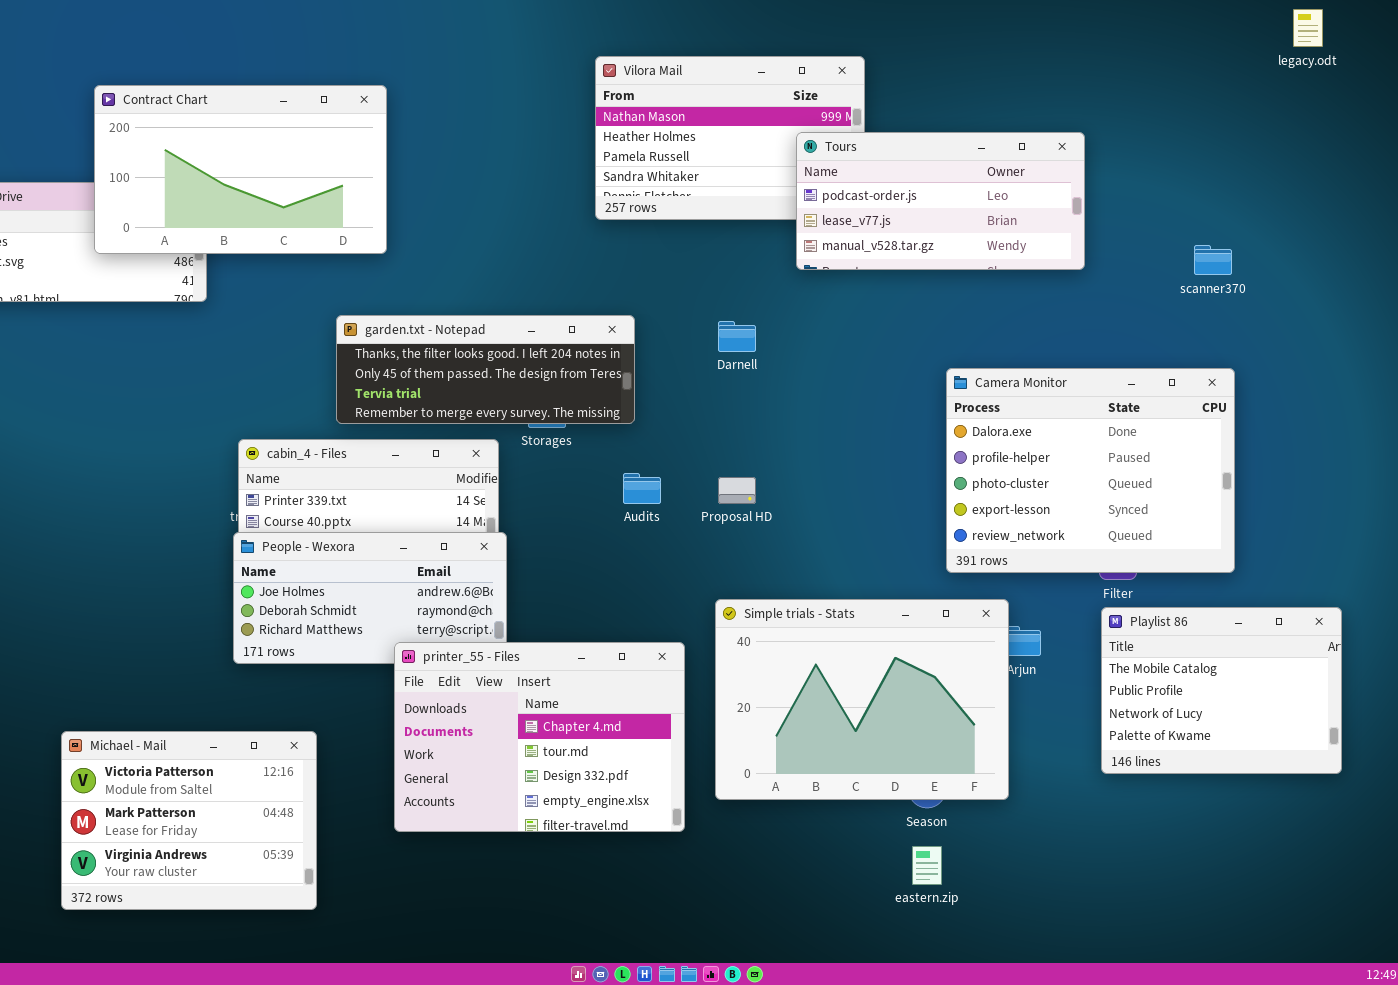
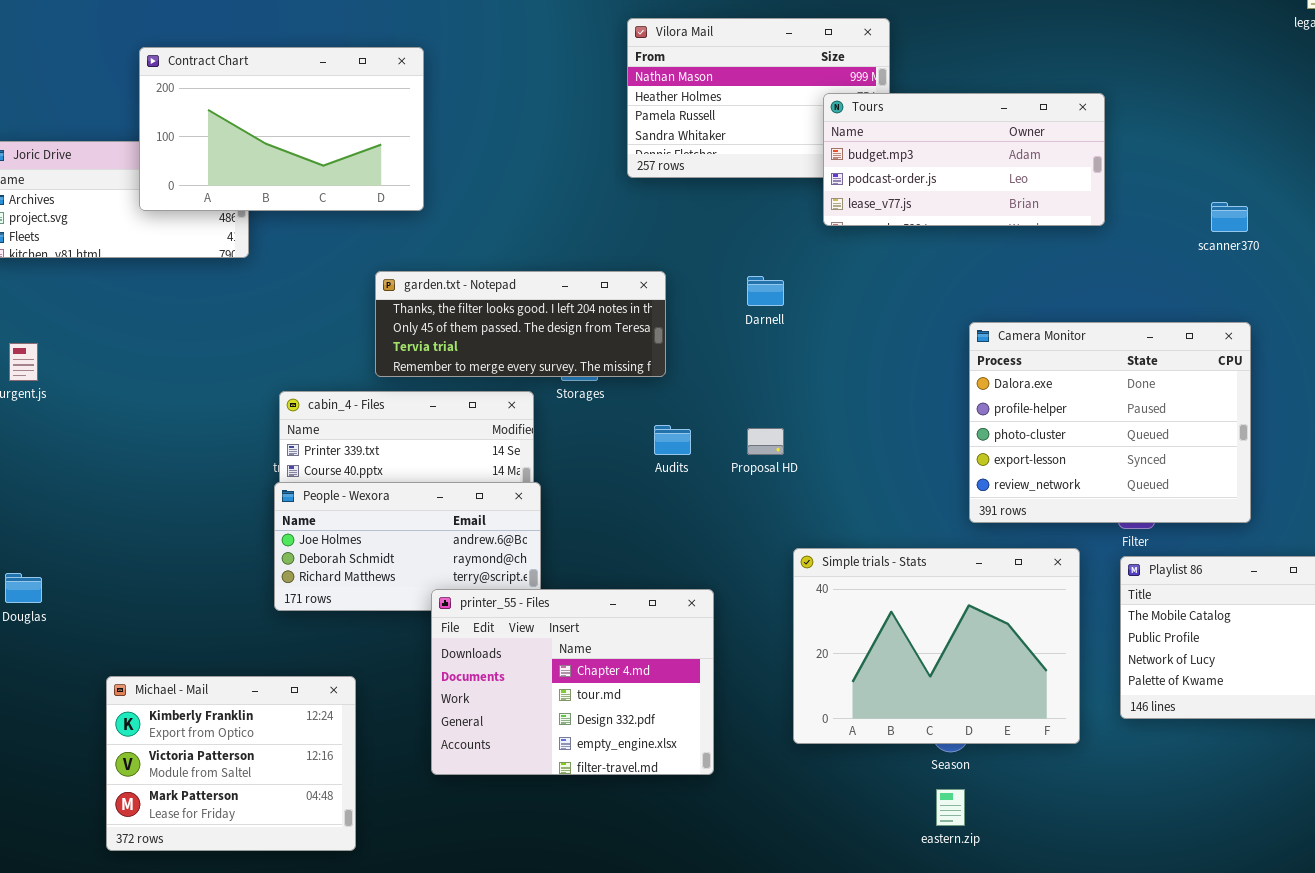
Tours: [796,132,1085,270] -> [823,93,1105,226], scrolled up 1 row
Simple trials - Stats: [715,599,1009,800] -> [793,548,1080,744], moved
Michael - Mail: [61,731,317,910] -> [106,676,356,851], scrolled up 1 row

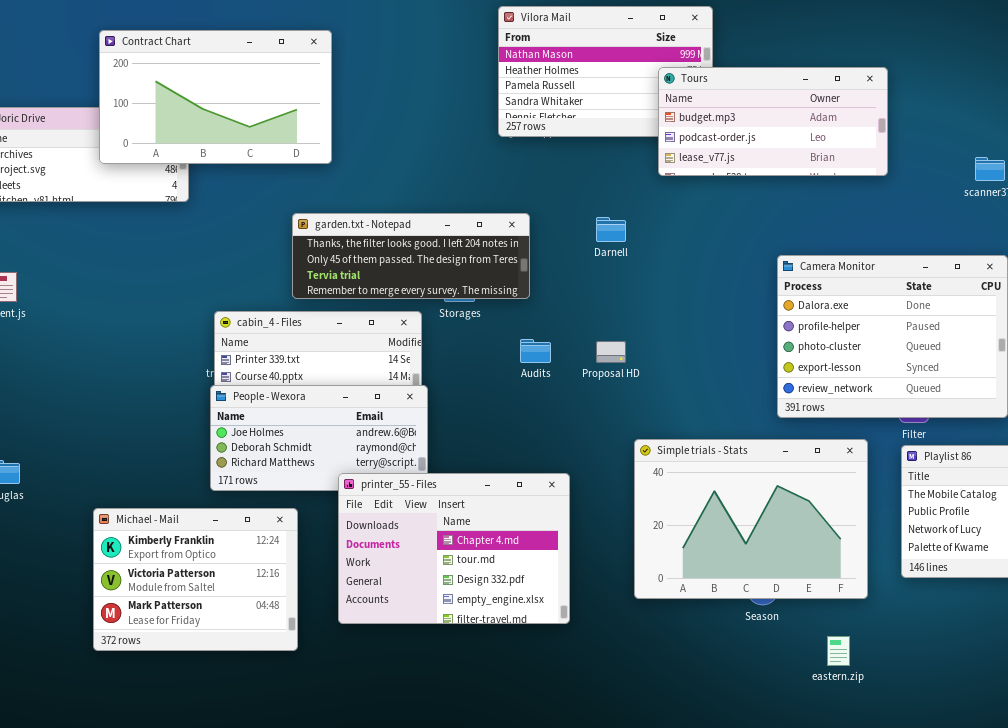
Michael - Mail: [106,676,356,851] -> [93,508,298,651], moved
eastern.zip: [936,789,965,826] -> [827,636,850,666], moved

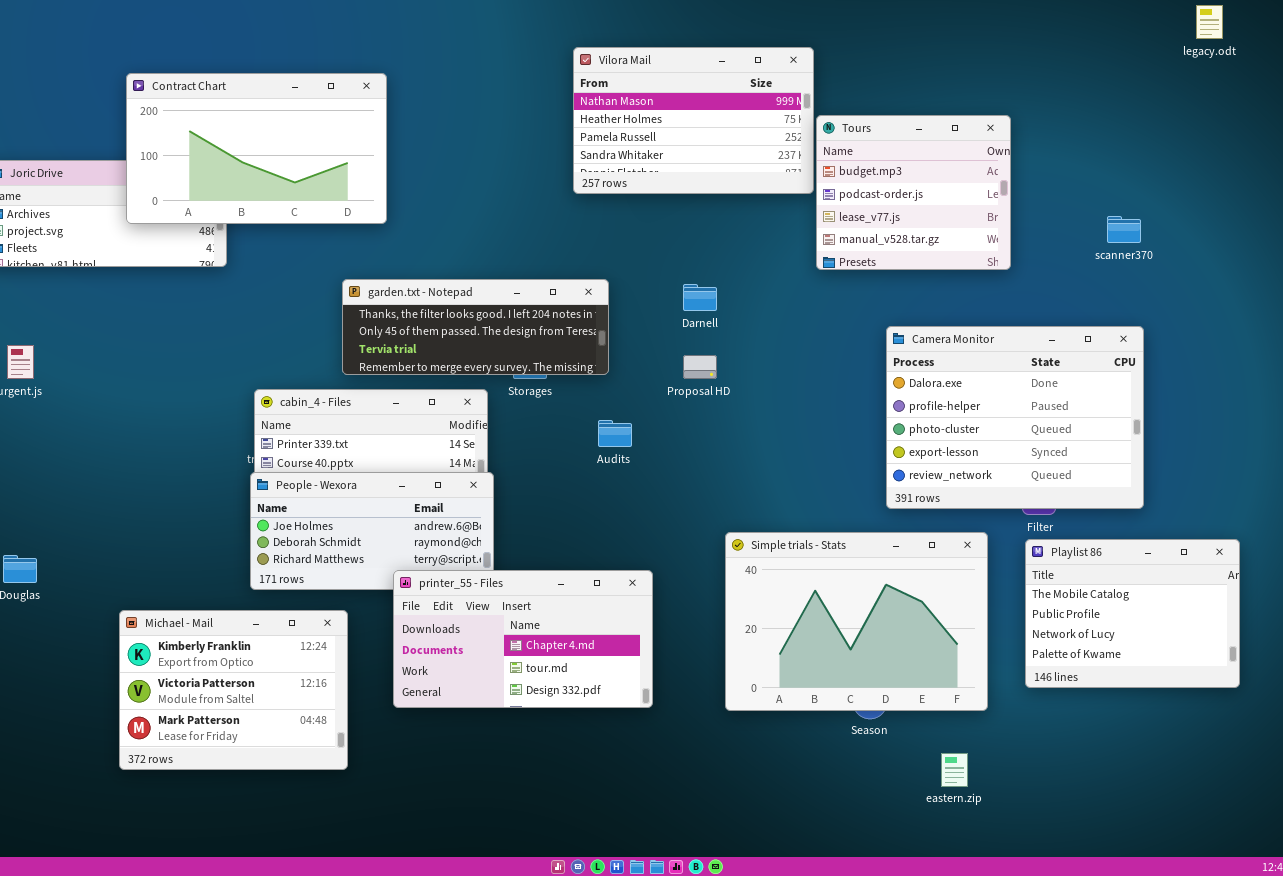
Tours: [658,67,888,176] -> [816,115,1011,270], resized
Proposal HD: [596,341,626,363] -> [683,355,717,379], moved
printer_55 - Files: [338,473,570,624] -> [393,570,653,708], resized

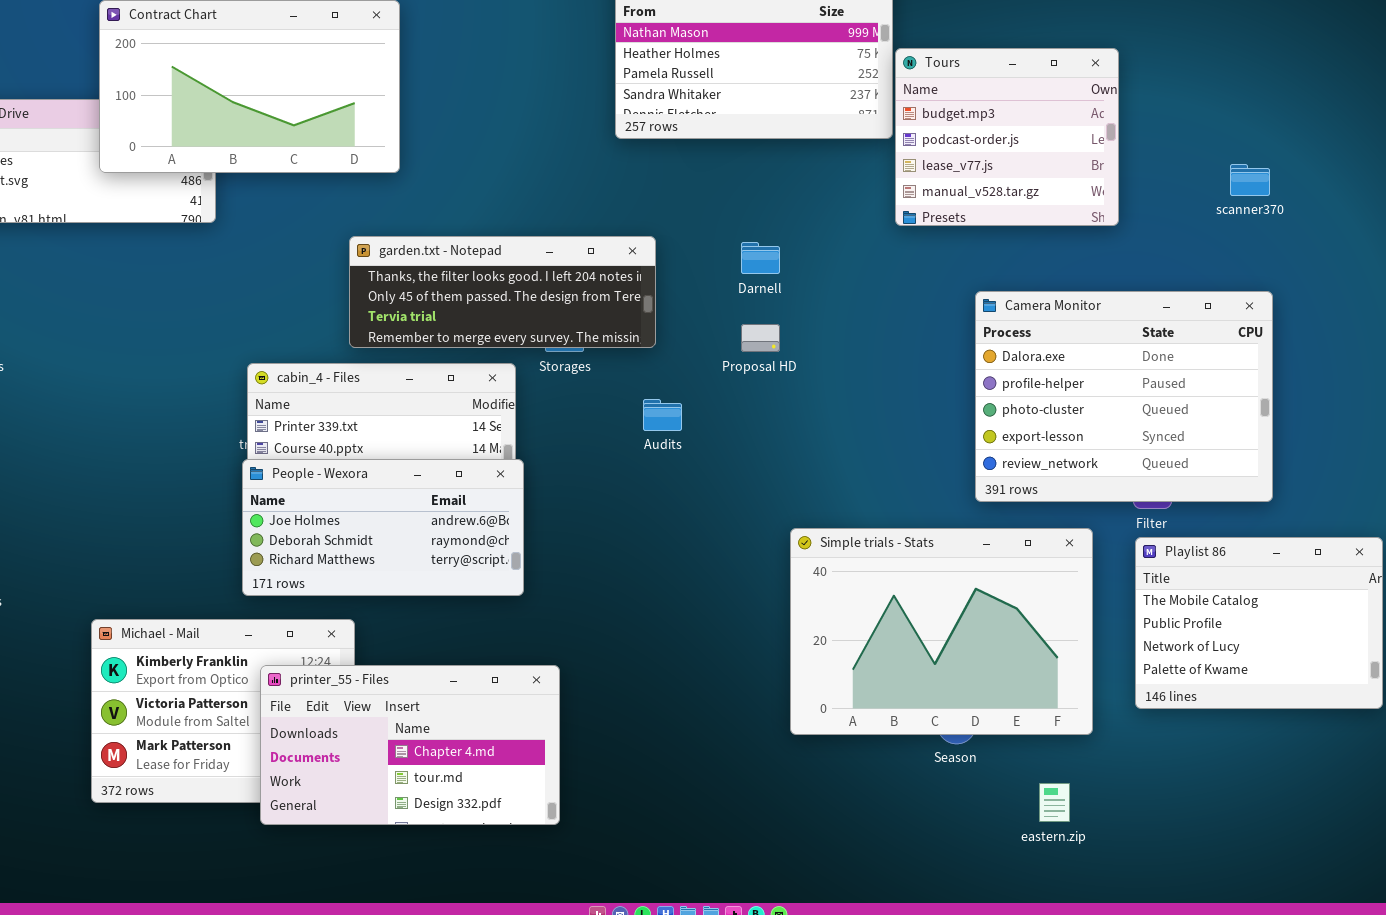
printer_55 - Files: [393,570,653,708] -> [260,665,560,825], moved

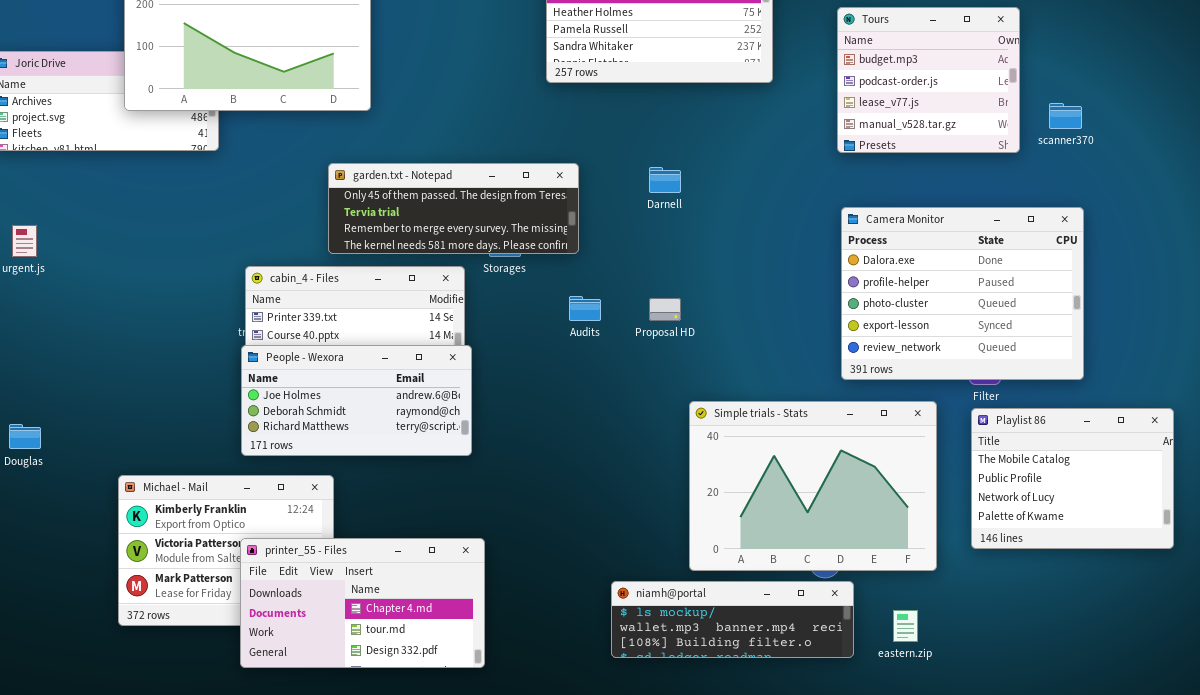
Tours: [895,48,1119,226] -> [837,7,1020,153], moved
garden.txt - Notepad: [349,236,656,348] -> [328,163,579,254], scrolled down 1 row
Proposal HD: [741,324,780,352] -> [649,298,681,321], moved
printer_55 - Files: [260,665,560,825] -> [240,538,485,668], moved
niamh@portal: none -> [611,581,854,658], opened

